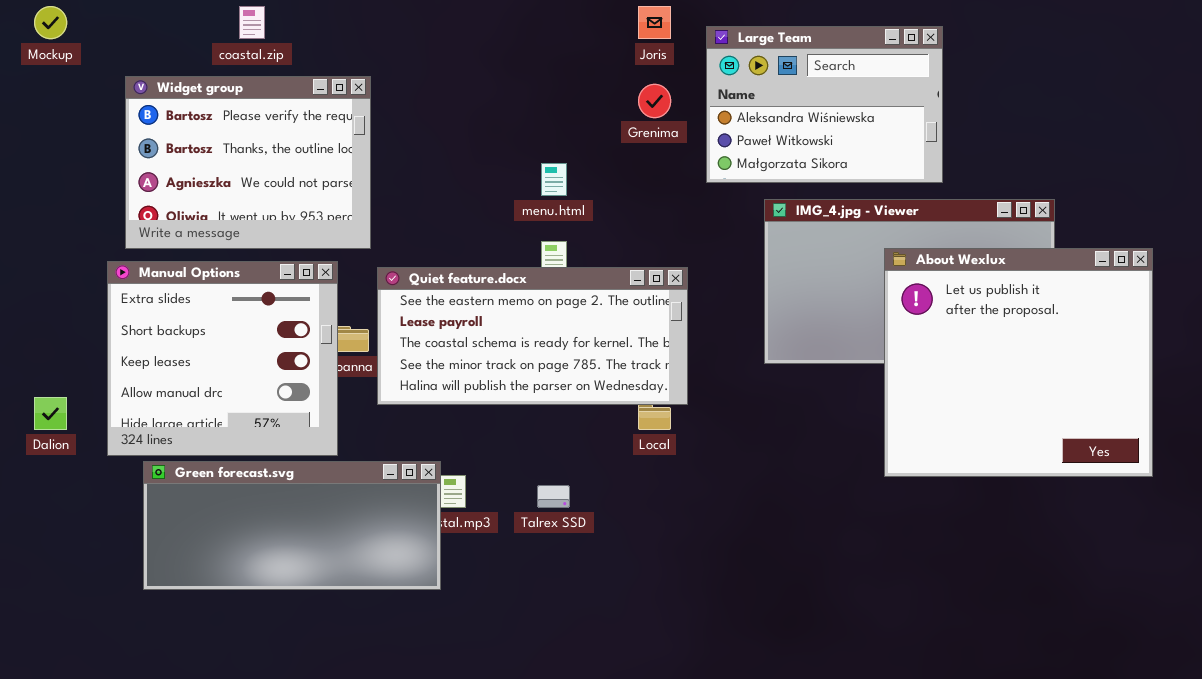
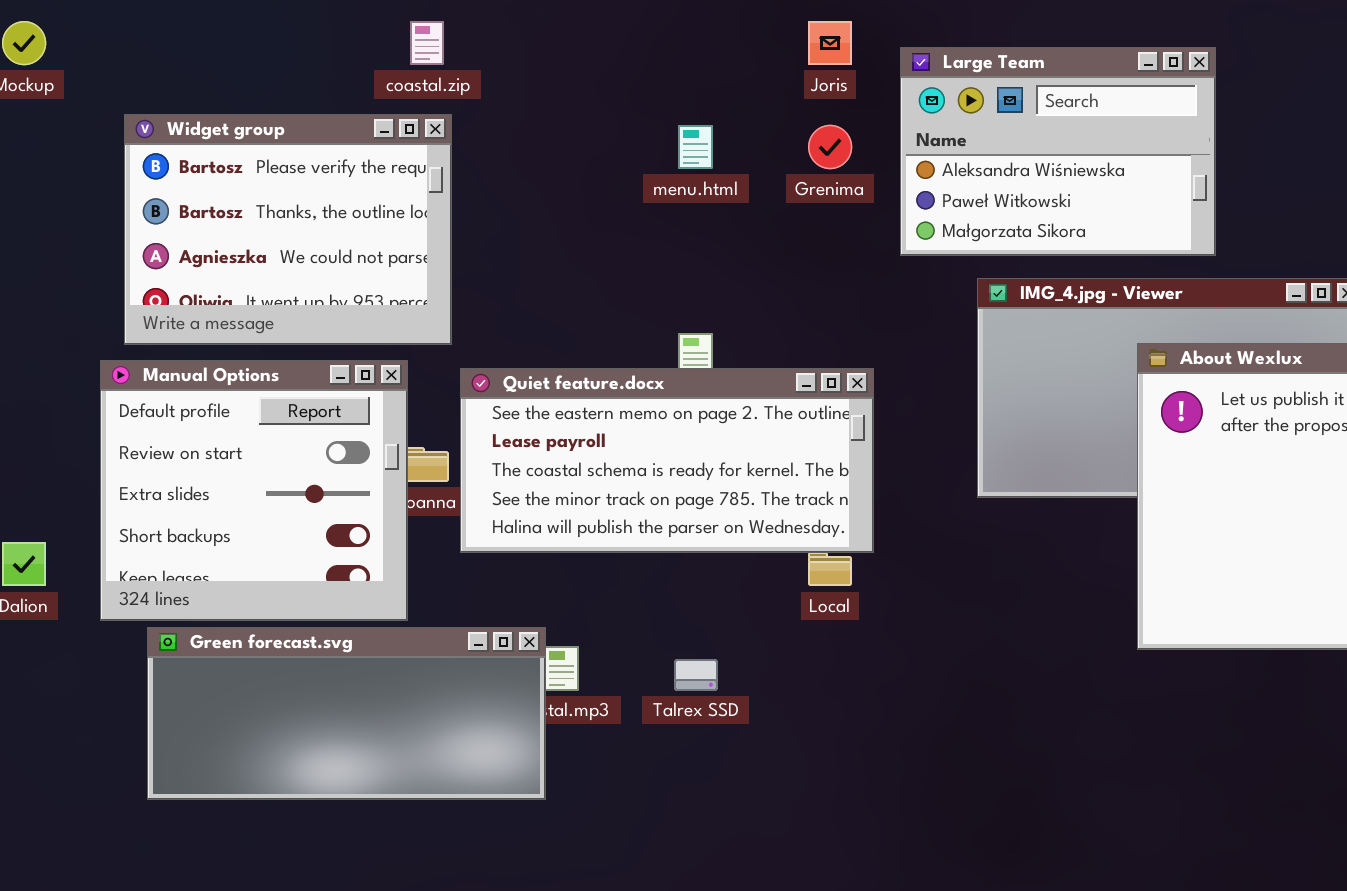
coastal.zip: [239,6,265,39] -> [410,21,444,65], moved
menu.html: [541,163,567,196] -> [678,125,713,169], moved
Manual Options: [107,261,338,456] -> [100,360,408,621], scrolled up 2 rows

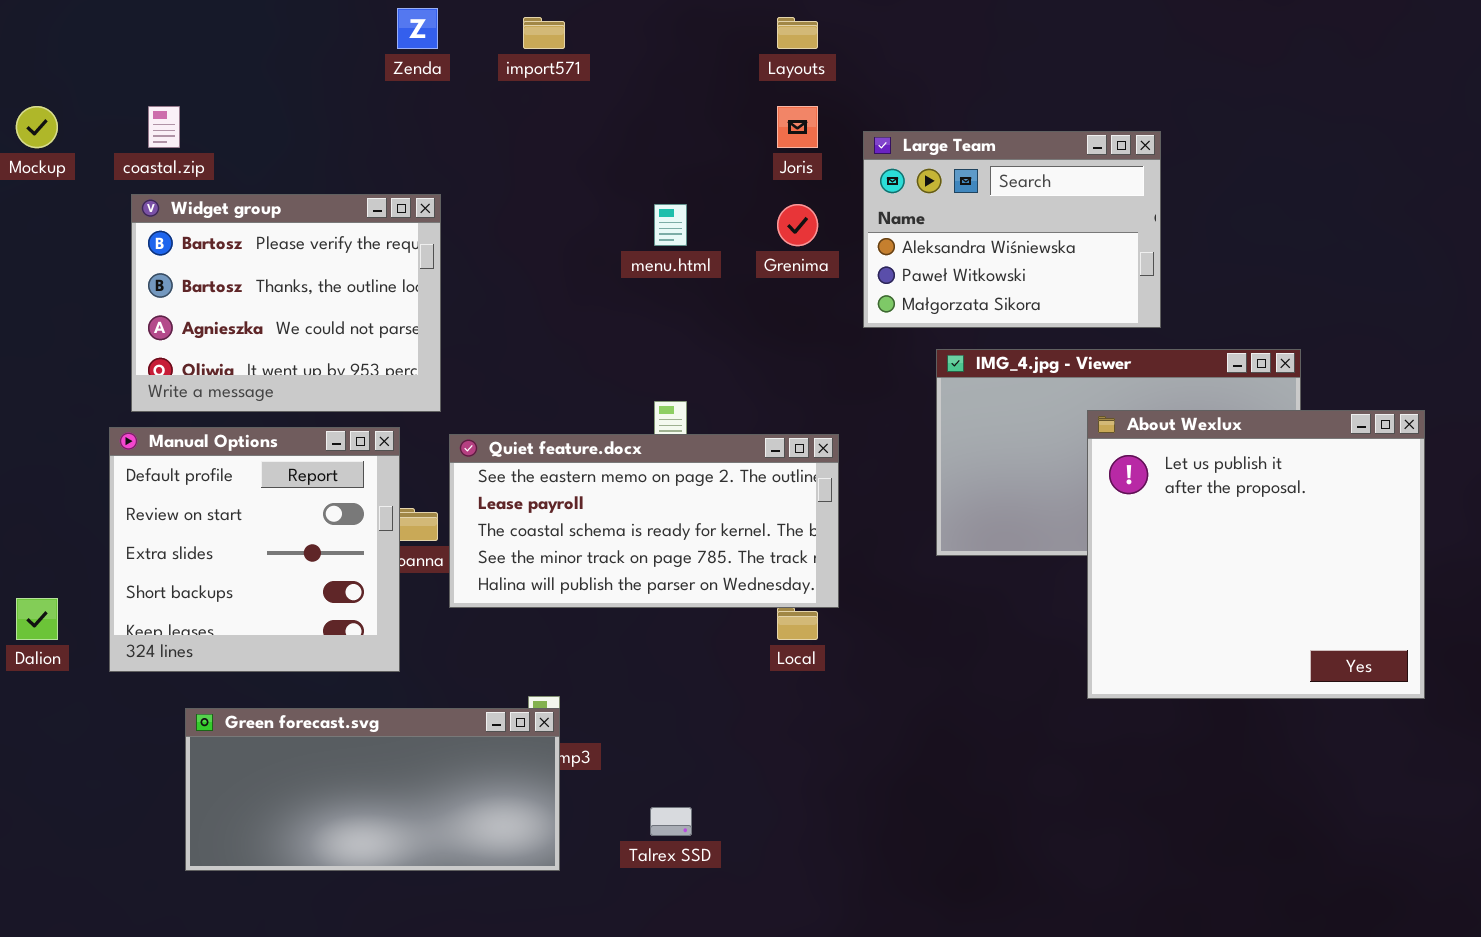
coastal.zip: [410,21,444,65] -> [148,106,180,148], moved
Green forecast.svg: [147,627,546,800] -> [185,708,560,871], moved
Talrex SSD: [674,659,718,691] -> [650,807,692,836], moved

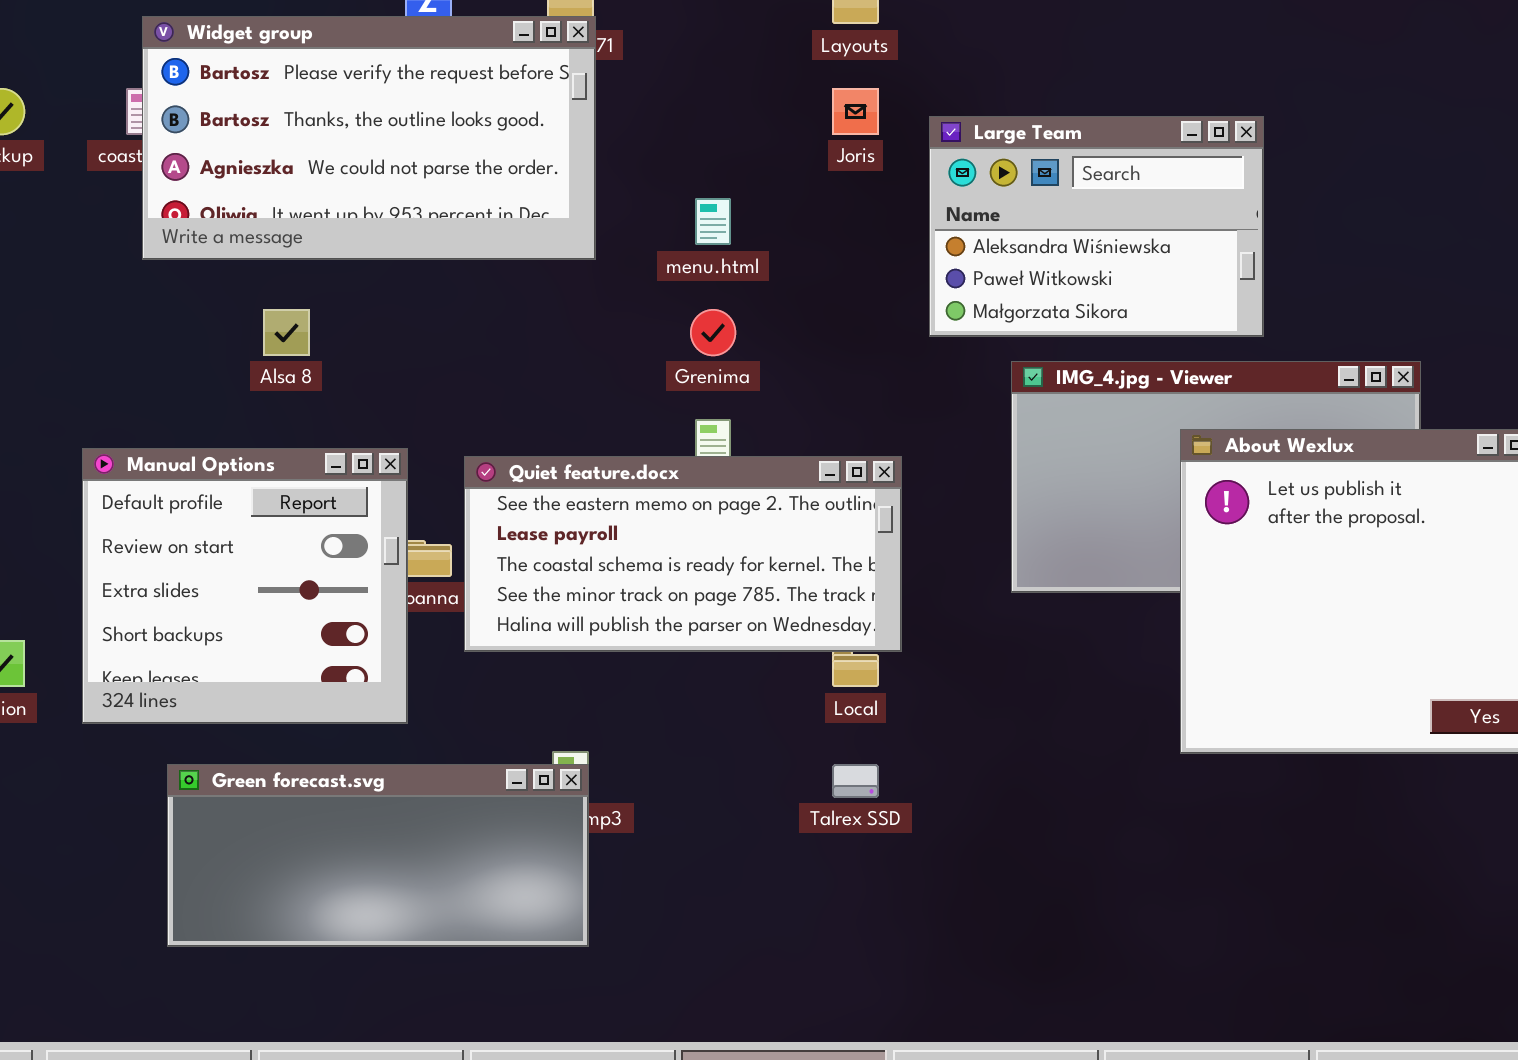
Widget group: [131,194,441,412] -> [142,16,596,260], moved, resized
Grenima: [777,204,818,246] -> [690,309,736,356], moved
Talrex SSD: [650,807,692,836] -> [832,764,879,798], moved

